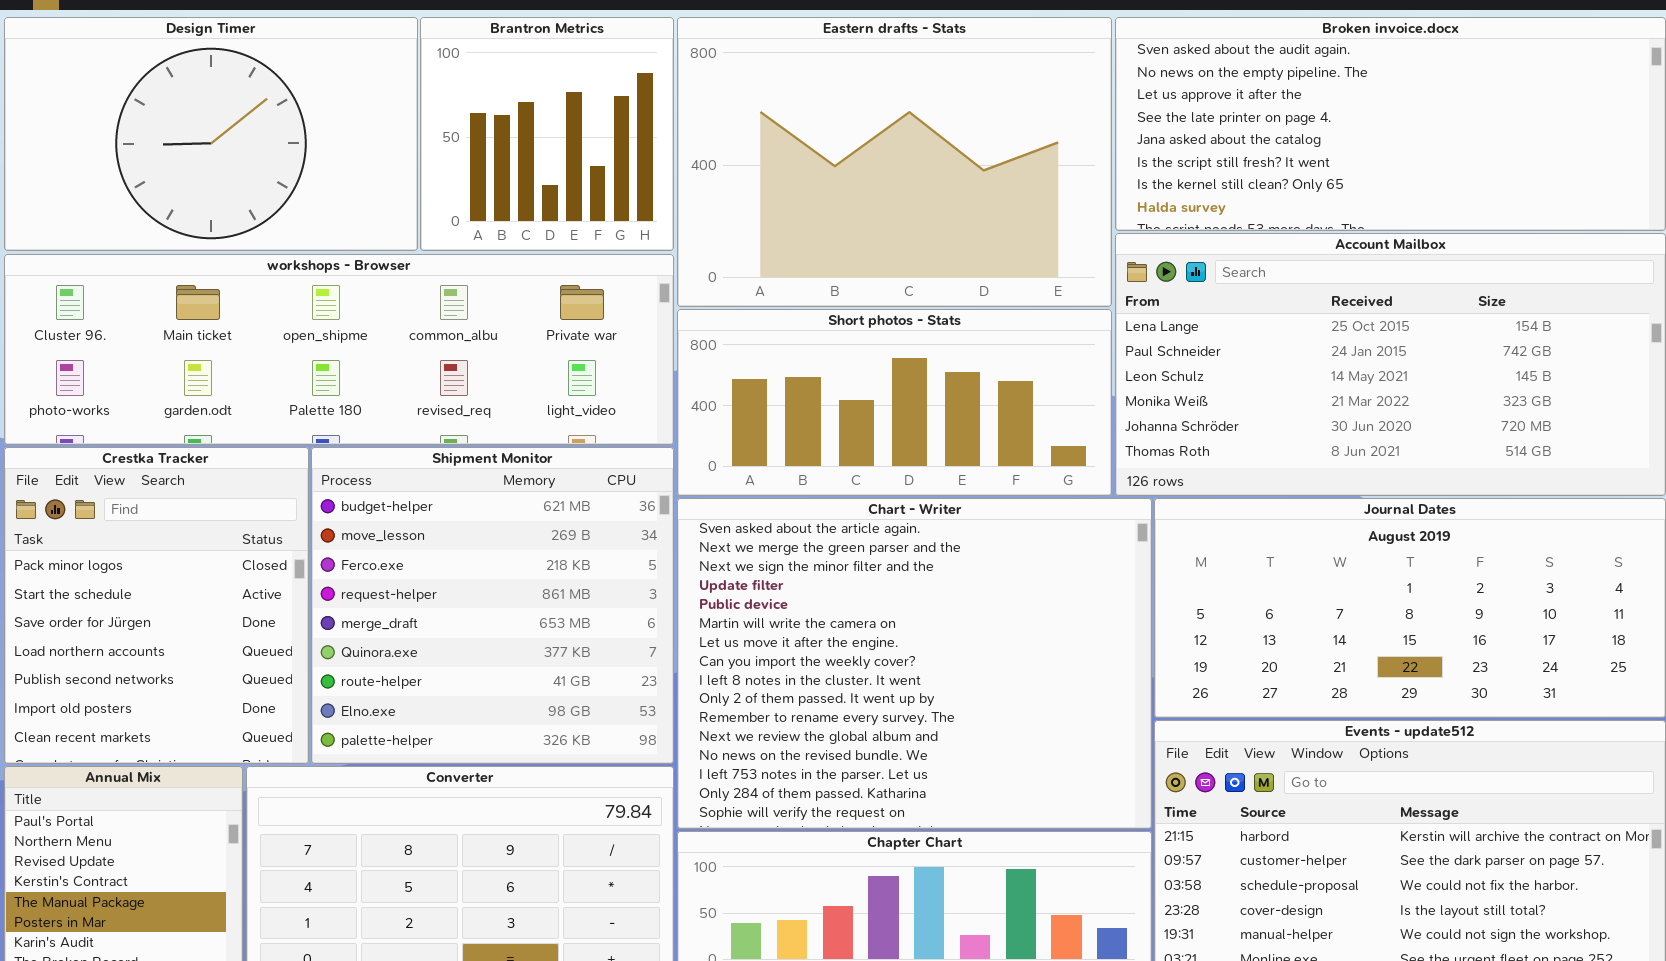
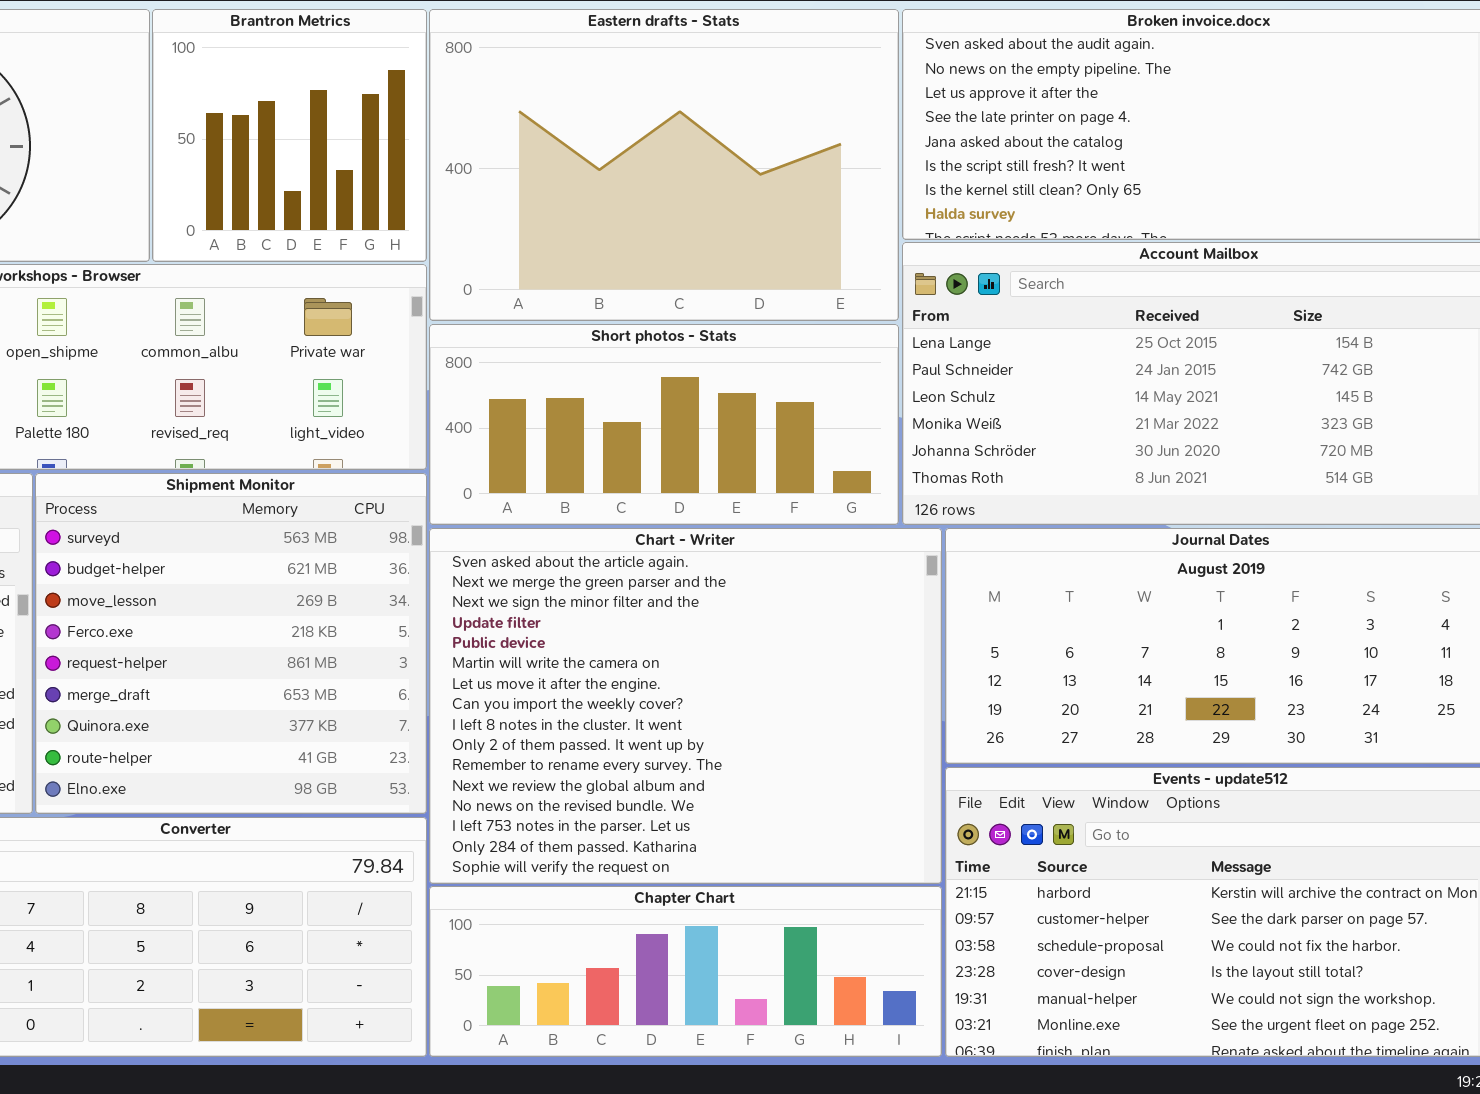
Shipment Monitor: [311,447,674,764] -> [35,473,427,814], scrolled up 1 row

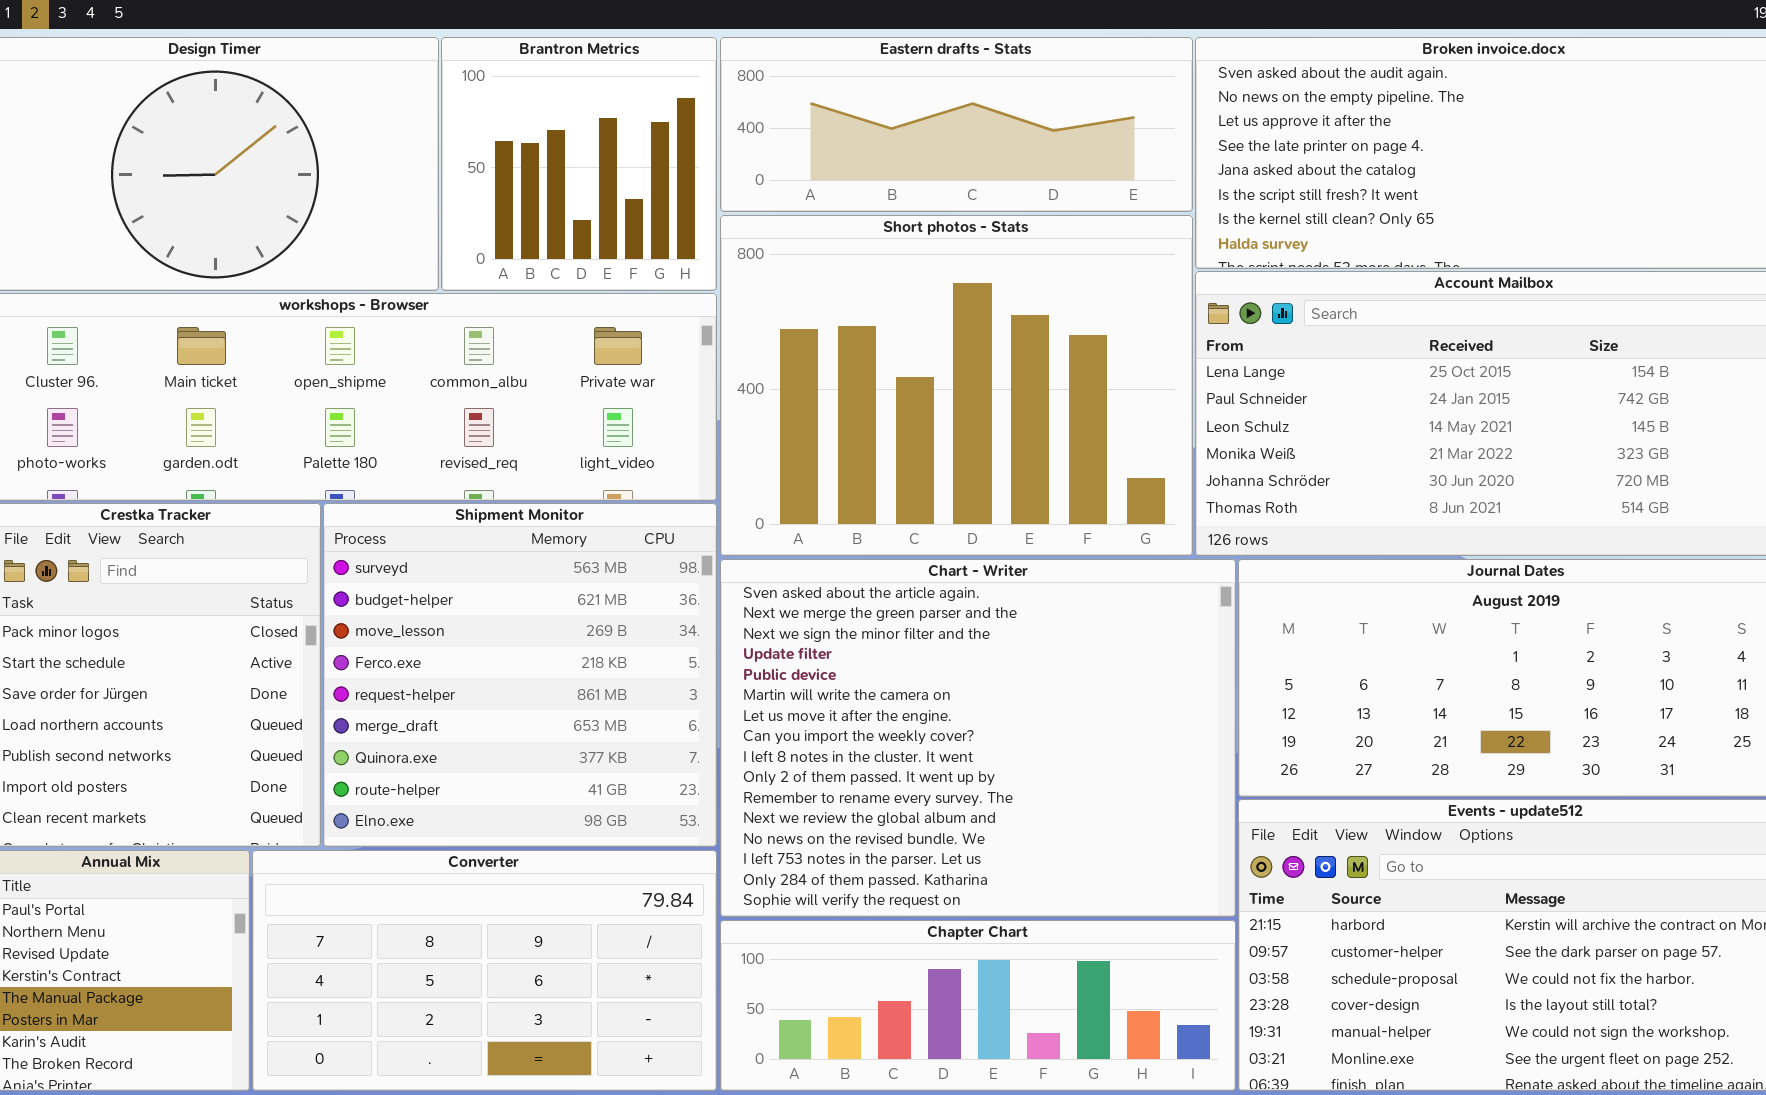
Eastern drafts - Stats: [429,9,899,321] -> [720,37,1193,212], resized
Short photos - Stats: [429,324,899,525] -> [720,215,1193,556], resized

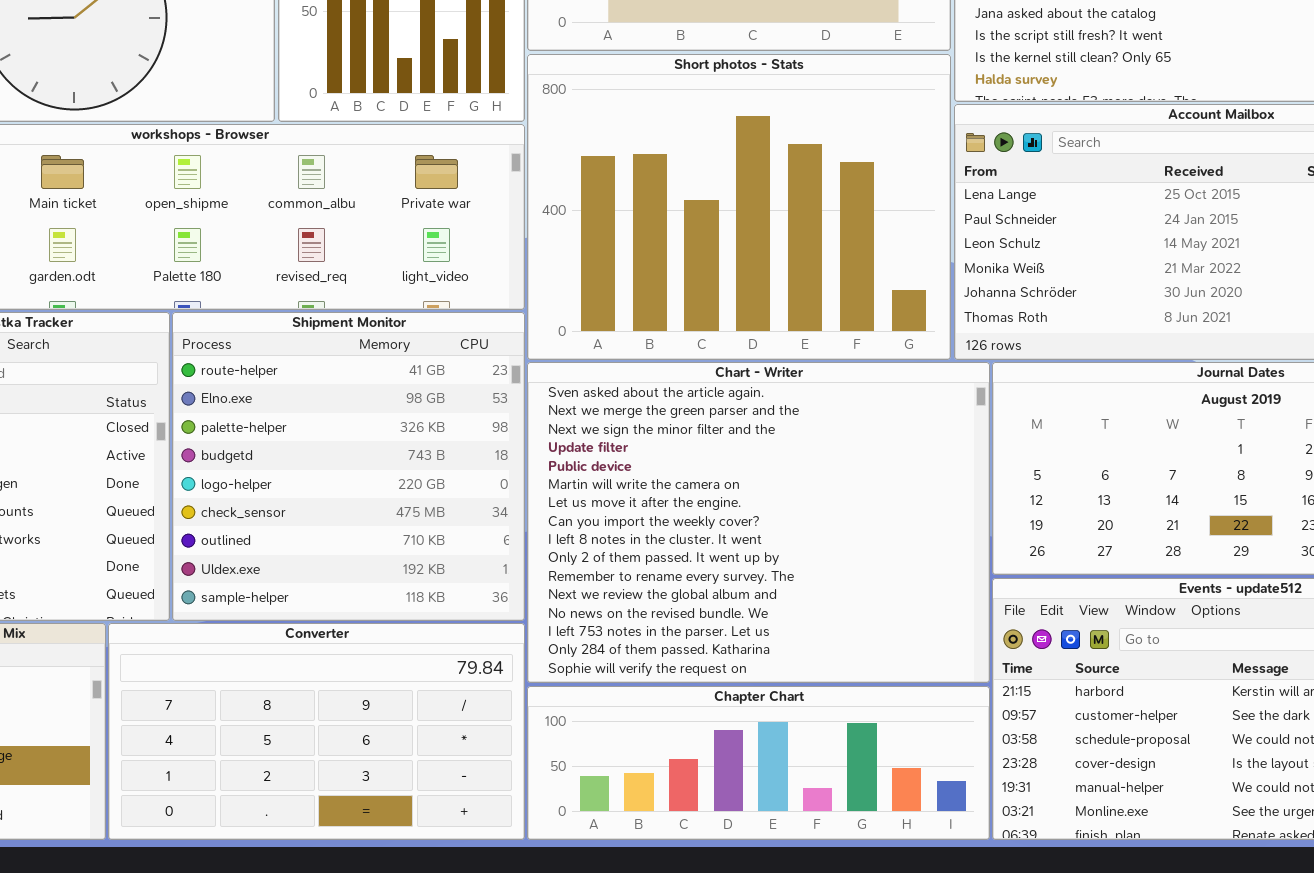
Shipment Monitor: [323,503,717,847] -> [172,312,525,621], scrolled down 7 rows

